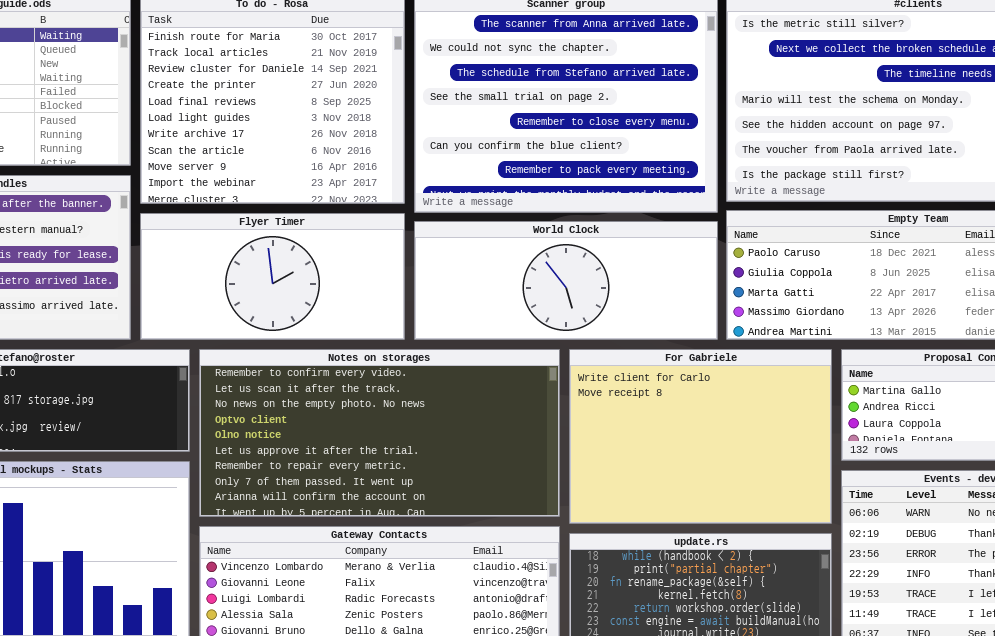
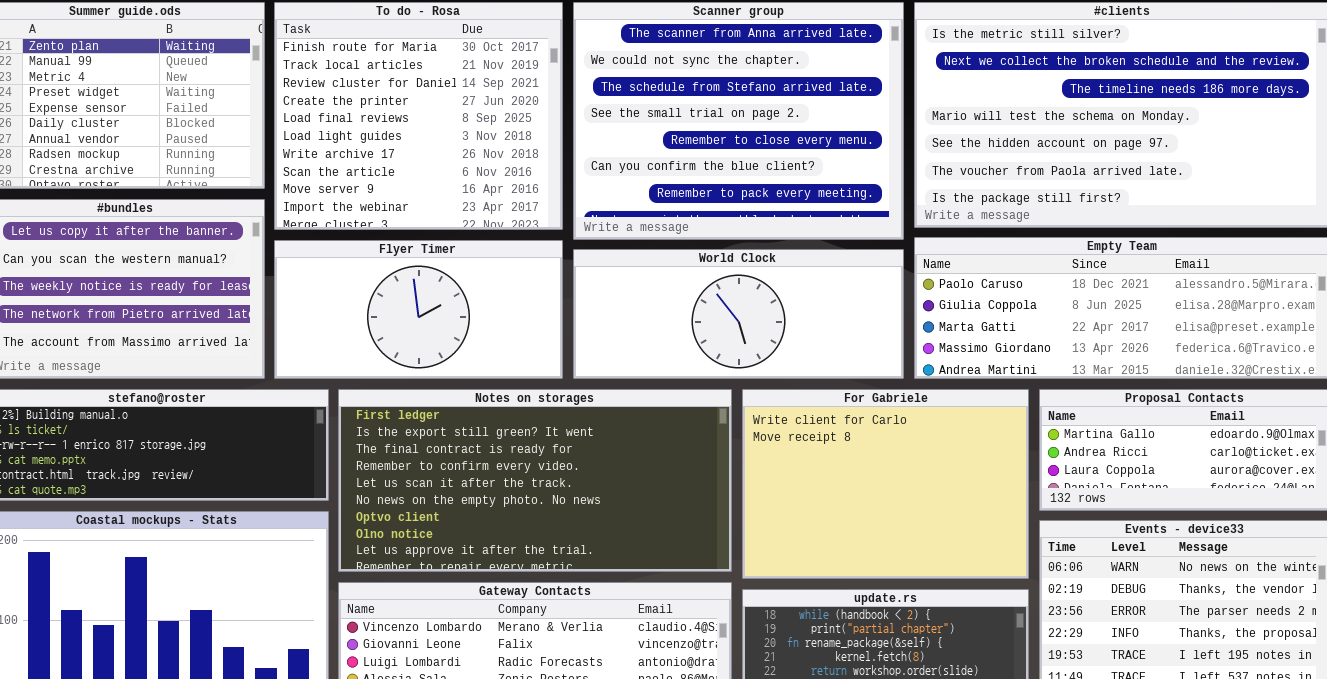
Notes on storages: [199,349,560,517] -> [338,389,732,572], scrolled up 3 rows

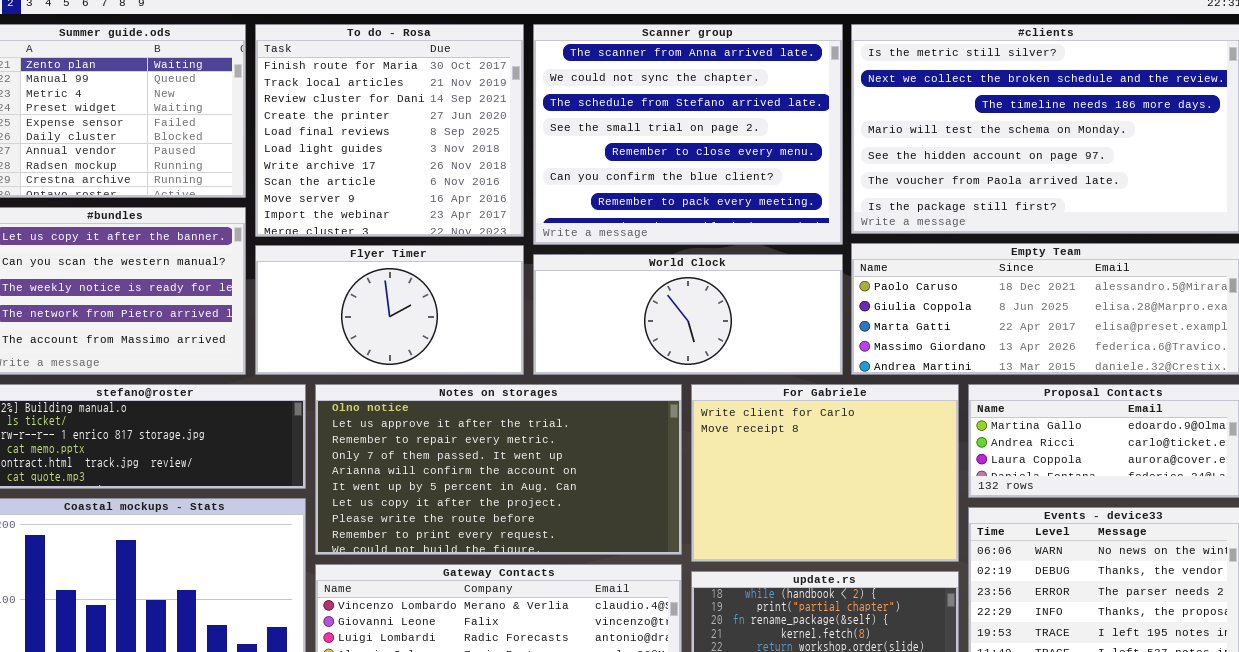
Notes on storages: [338,389,732,572] -> [315,384,682,555], scrolled down 7 rows

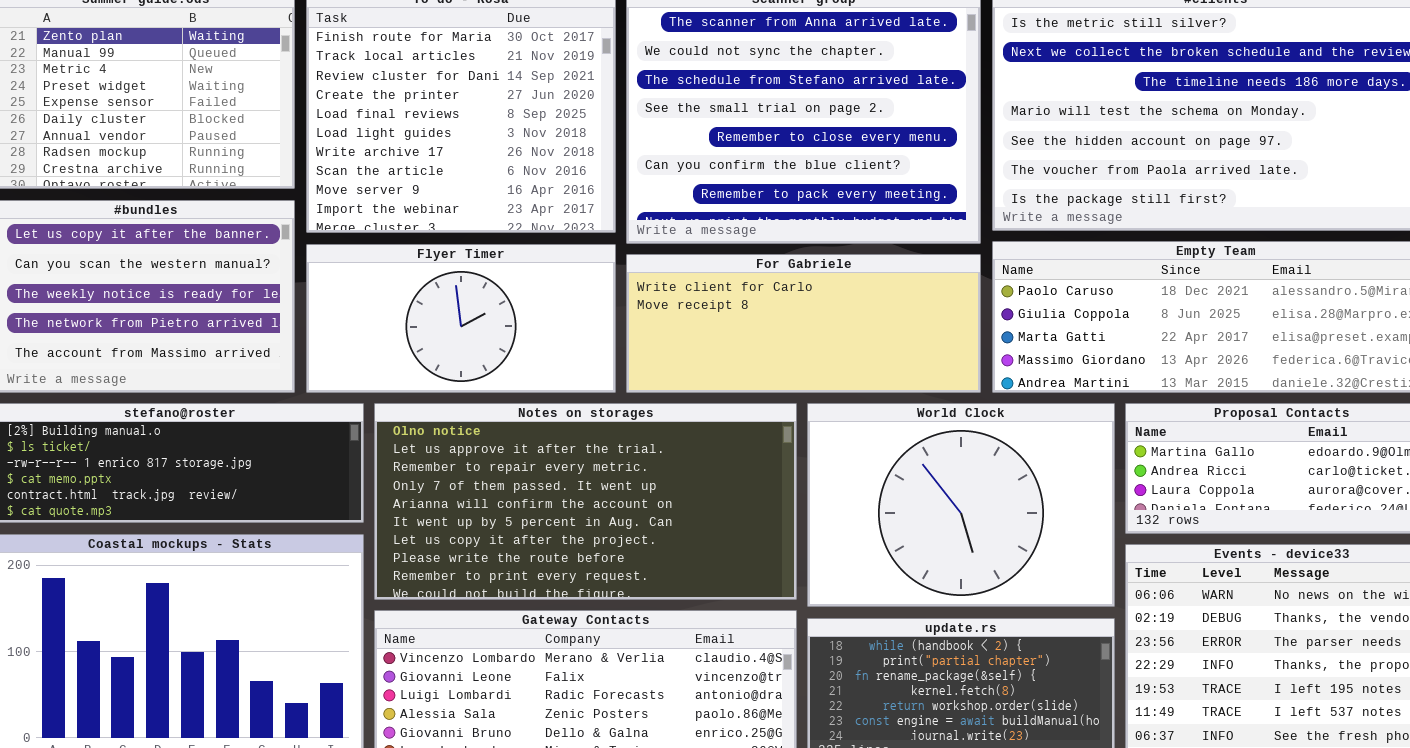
World Clock: [533,254,843,375] -> [807,403,1115,607], moved, resized
For Gabriele: [691,384,959,562] -> [626,254,981,393], moved, resized

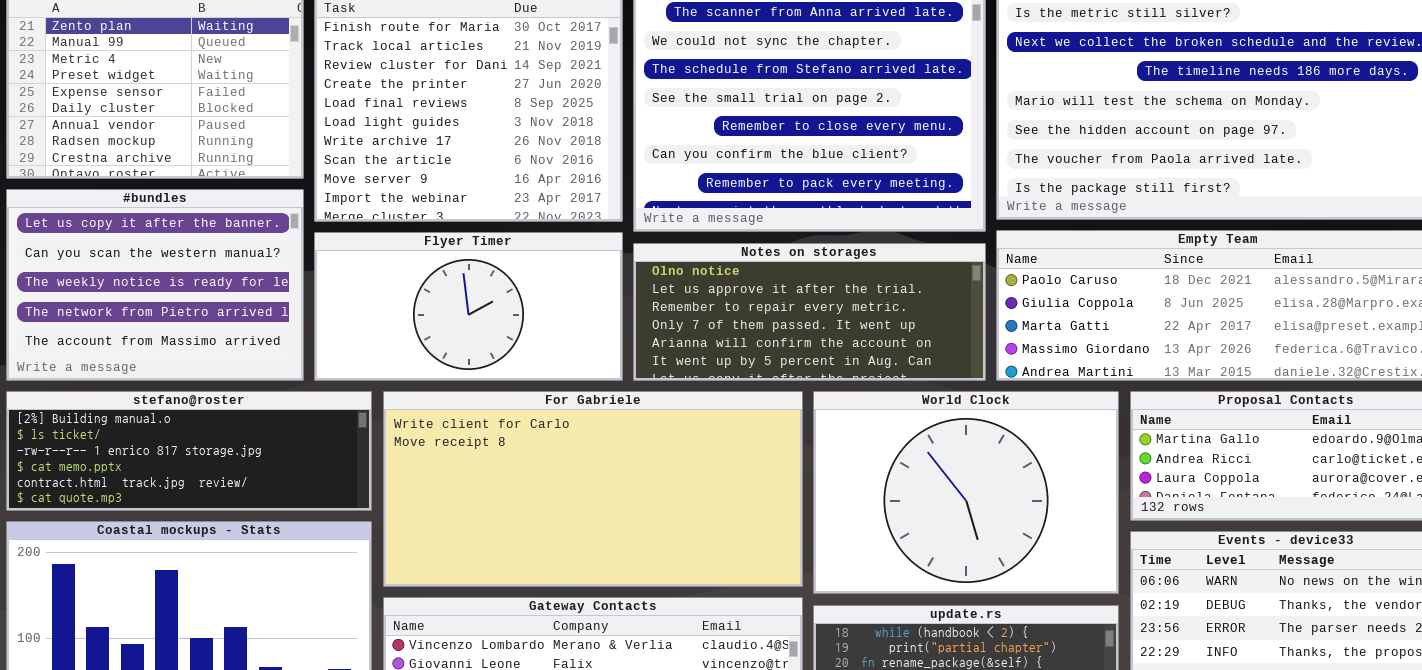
For Gabriele: [626,254,981,393] -> [383,391,803,587], moved, resized
Notes on storages: [374,403,797,600] -> [633,243,986,381], moved, resized

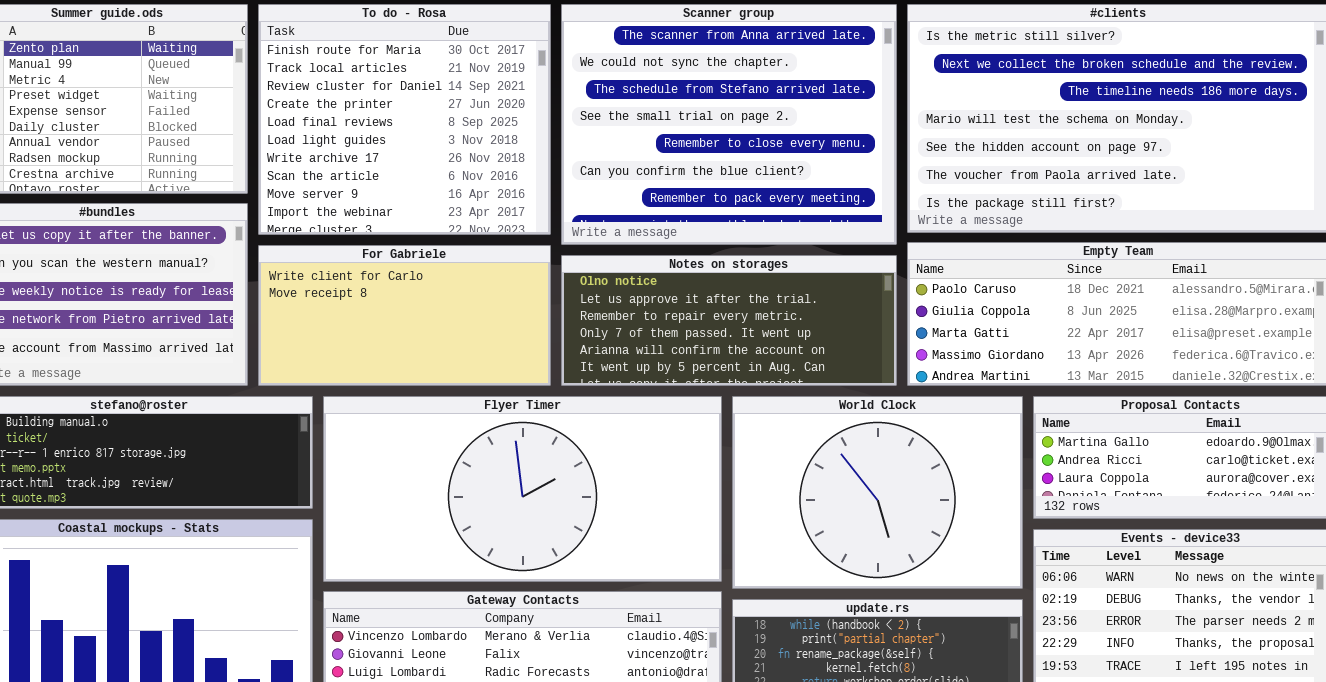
Flyer Timer: [314,232,623,381] -> [323,396,722,582], moved, resized
For Gabriele: [383,391,803,587] -> [258,245,551,386], moved, resized

